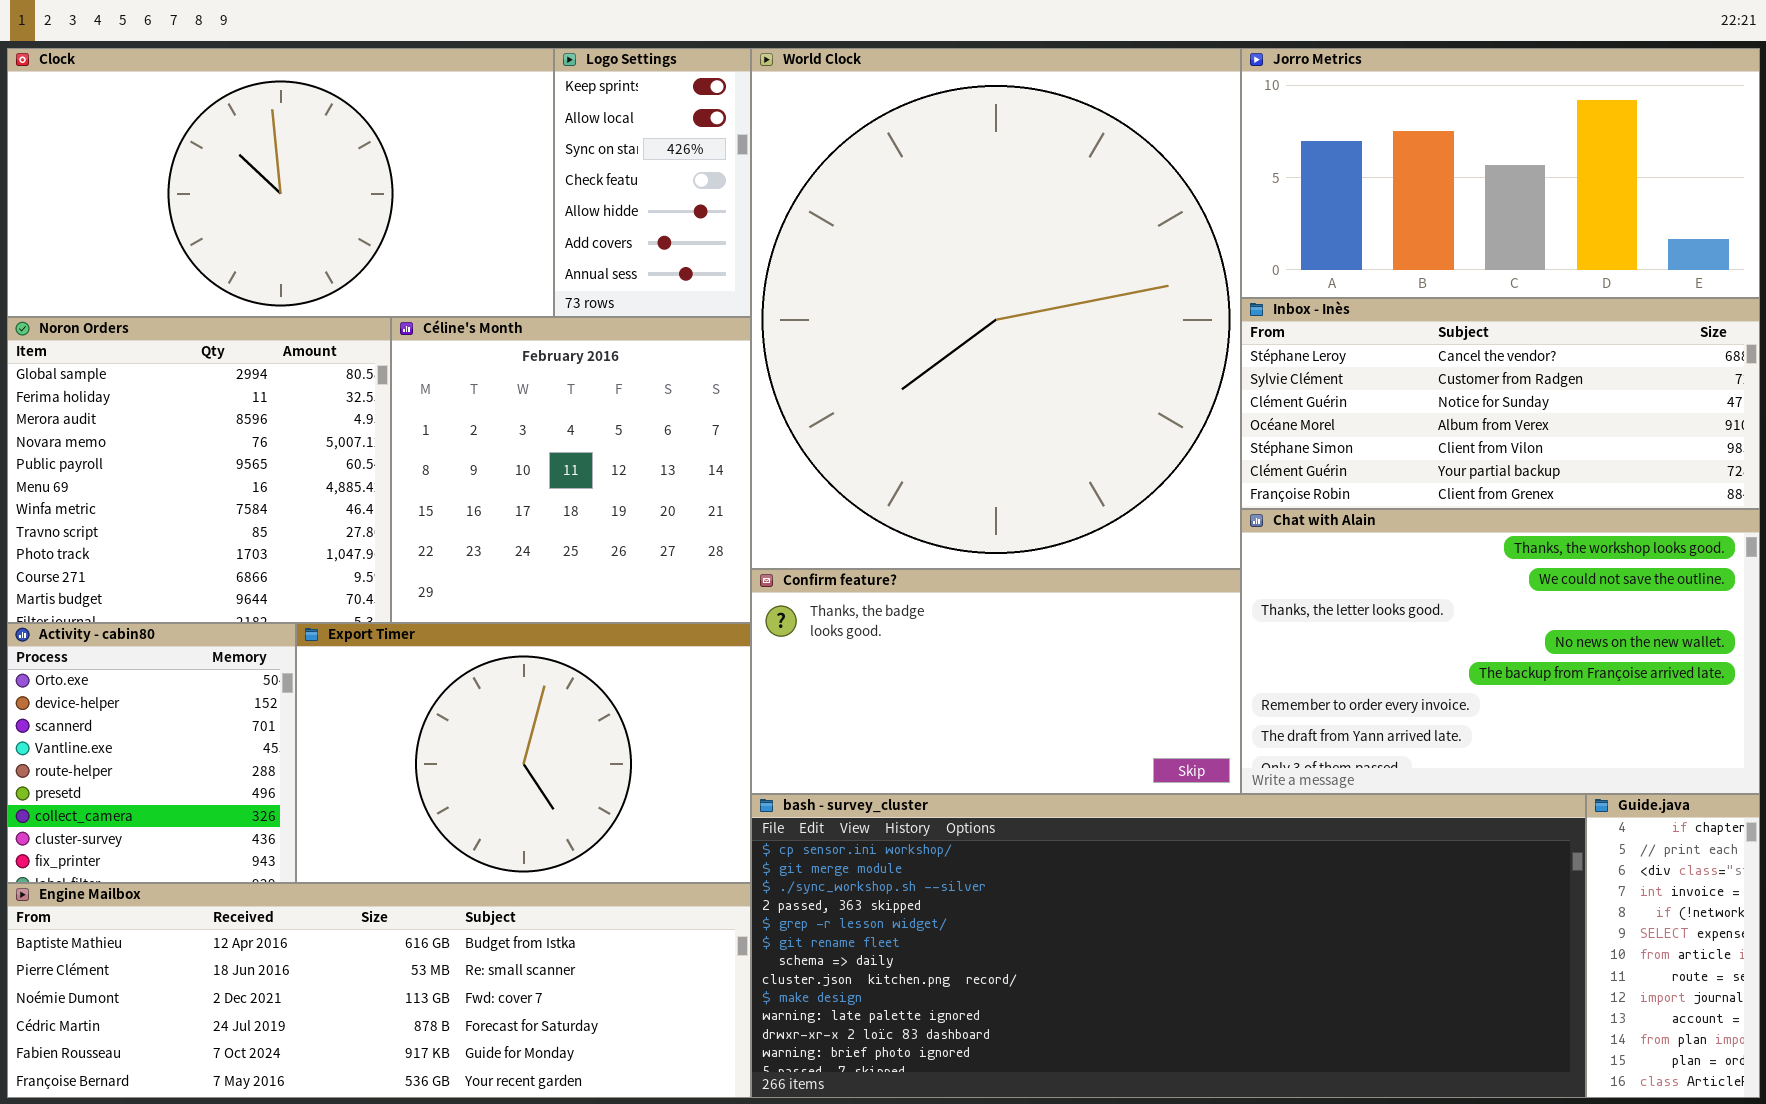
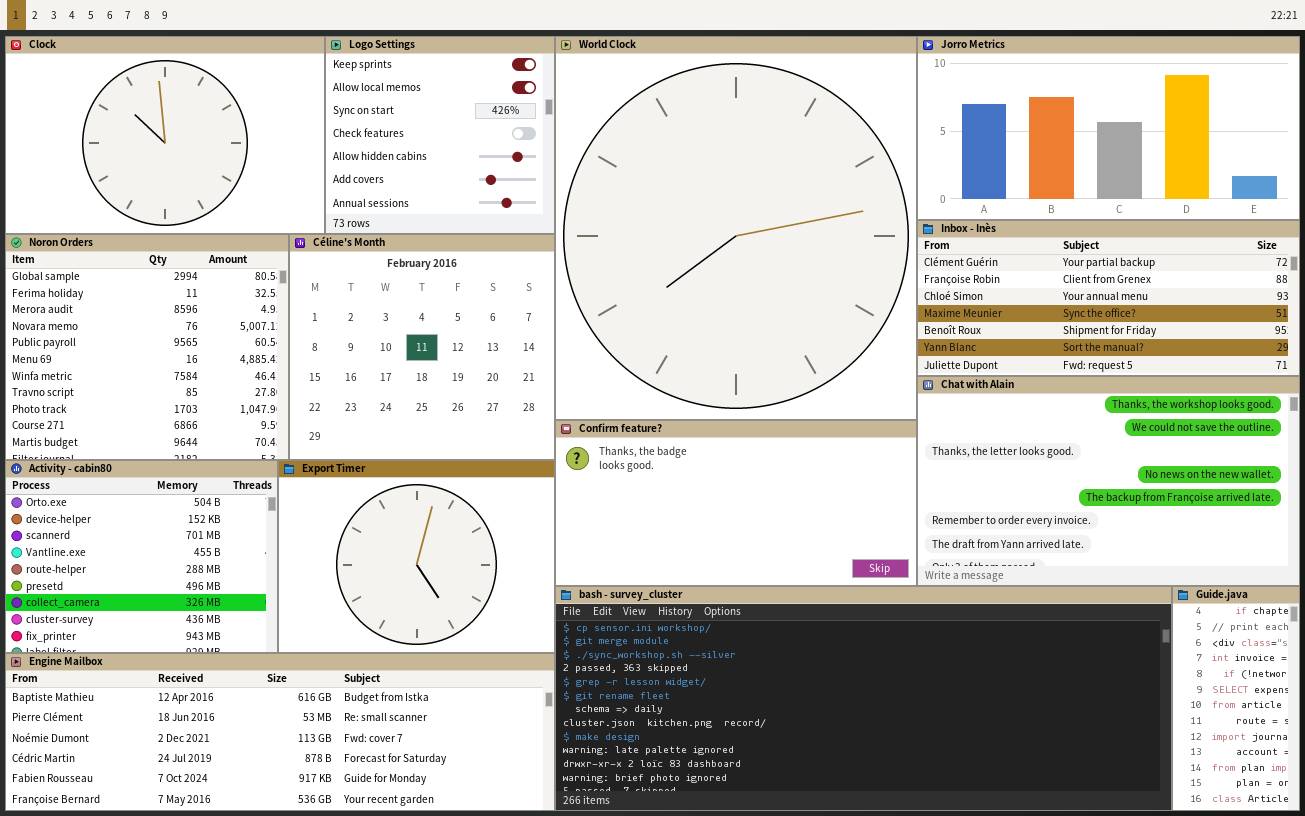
Clock: [7,48,554,317] -> [5,36,325,234], resized
Logo Settings: [554,48,751,317] -> [325,36,555,234], resized
Inbox - Inès: [1241,298,1760,509] -> [917,220,1300,376], scrolled down 5 rows
Activity - cabin80: [7,623,296,883] -> [5,460,278,653], resized
Export Timer: [296,623,751,883] -> [278,460,555,653], resized

